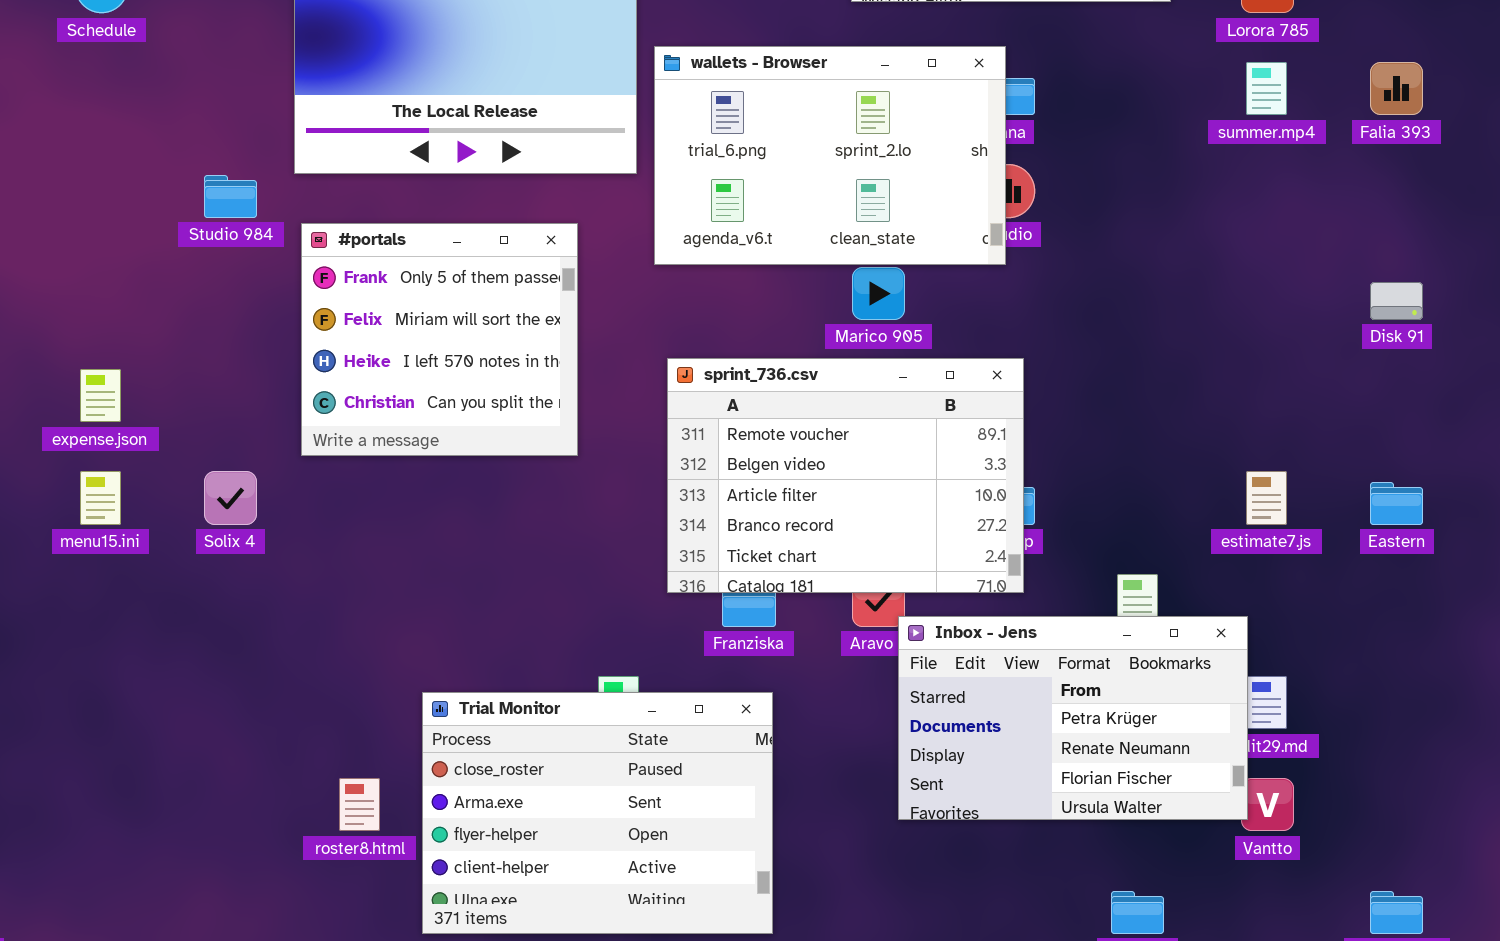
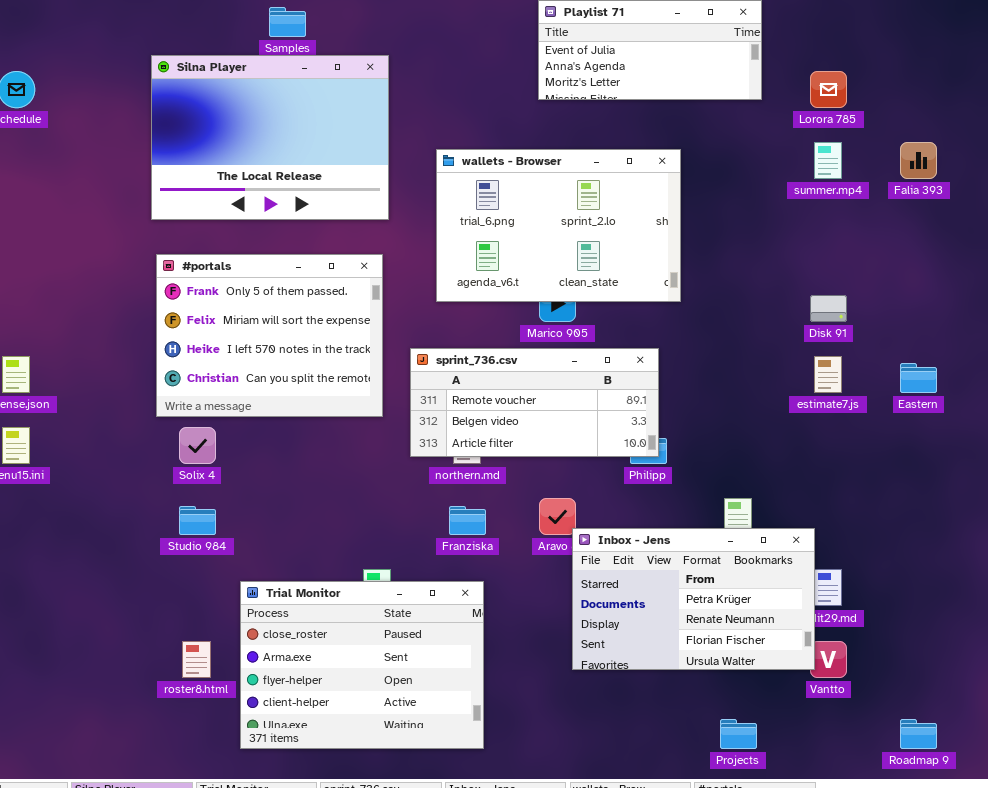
wallets - Browser: [654,46,1006,265] -> [436,149,681,302], moved
Studio 984: [204,175,257,218] -> [179,506,216,535], moved
#portals: [301,223,578,456] -> [156,254,383,417], resized
Disk 91: [1370,282,1423,320] -> [810,295,847,322], moved
sprint_736.csv: [667,358,1024,593] -> [410,348,659,457], resized
Solix 4: [204,471,257,525] -> [179,427,216,464], moved
estimate7.js: [1246,471,1287,525] -> [814,356,842,393], moved
Eastern: [1370,482,1423,525] -> [900,363,937,393], moved

